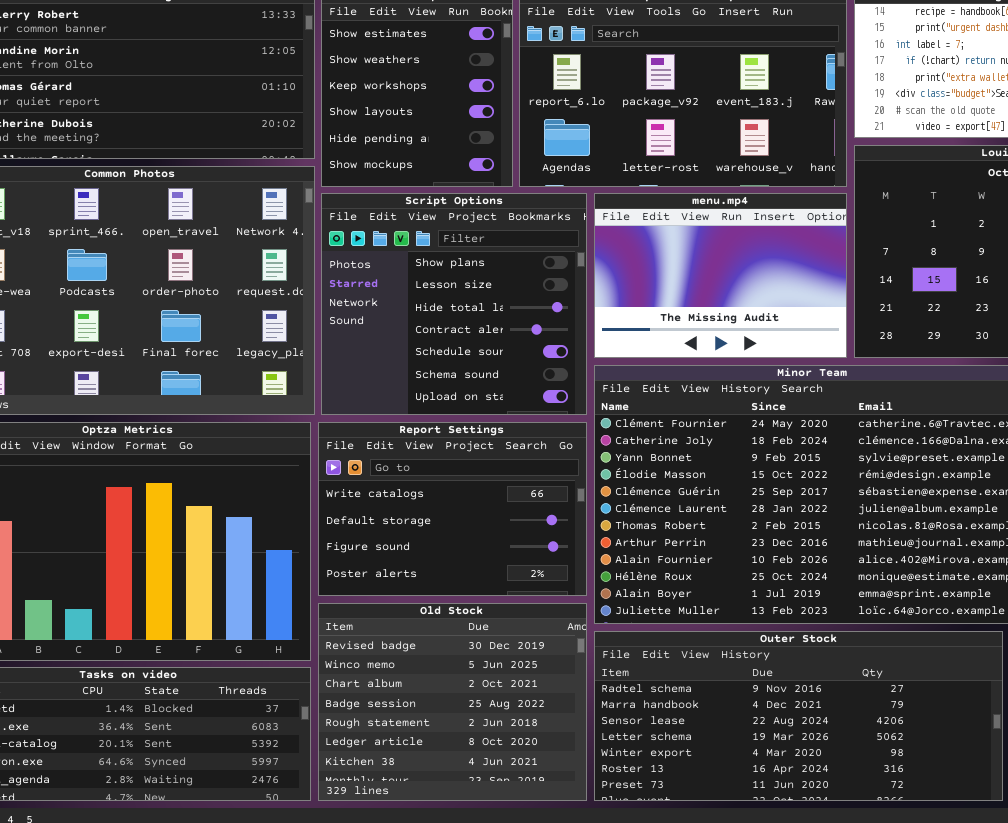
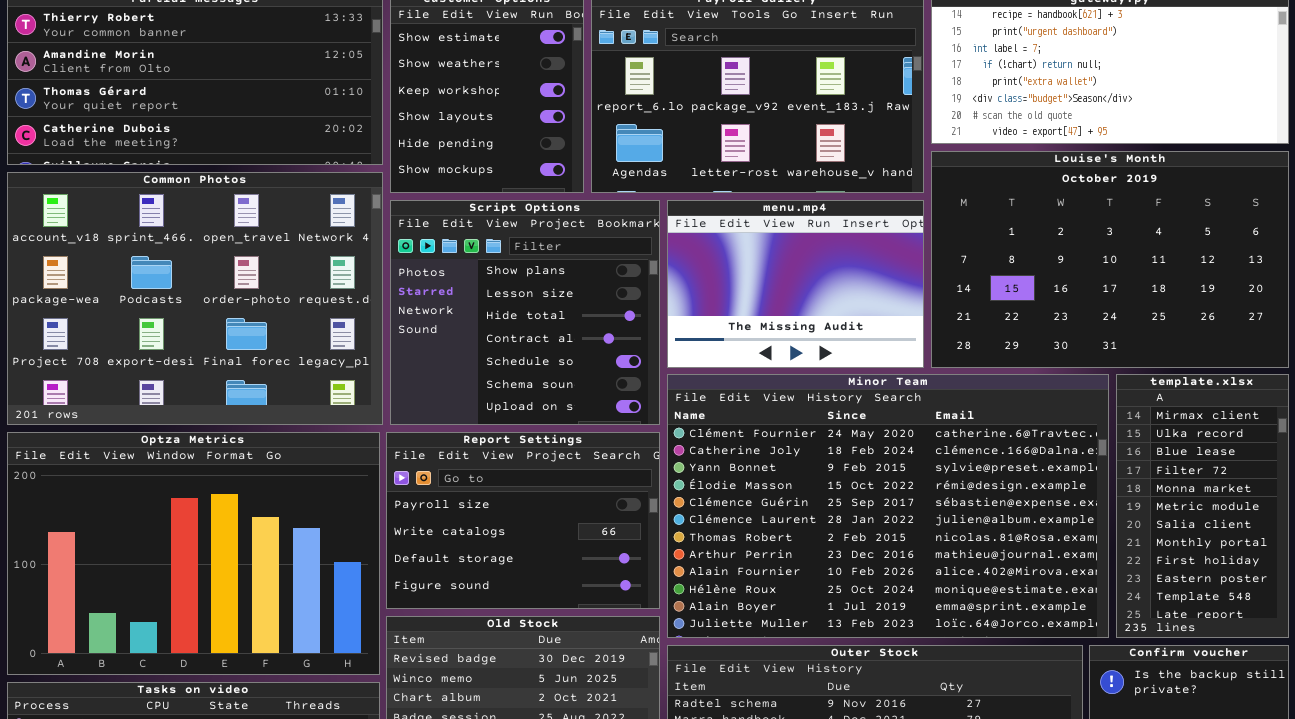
Report Settings: [318,422,587,596] -> [386,432,660,609], scrolled up 1 row

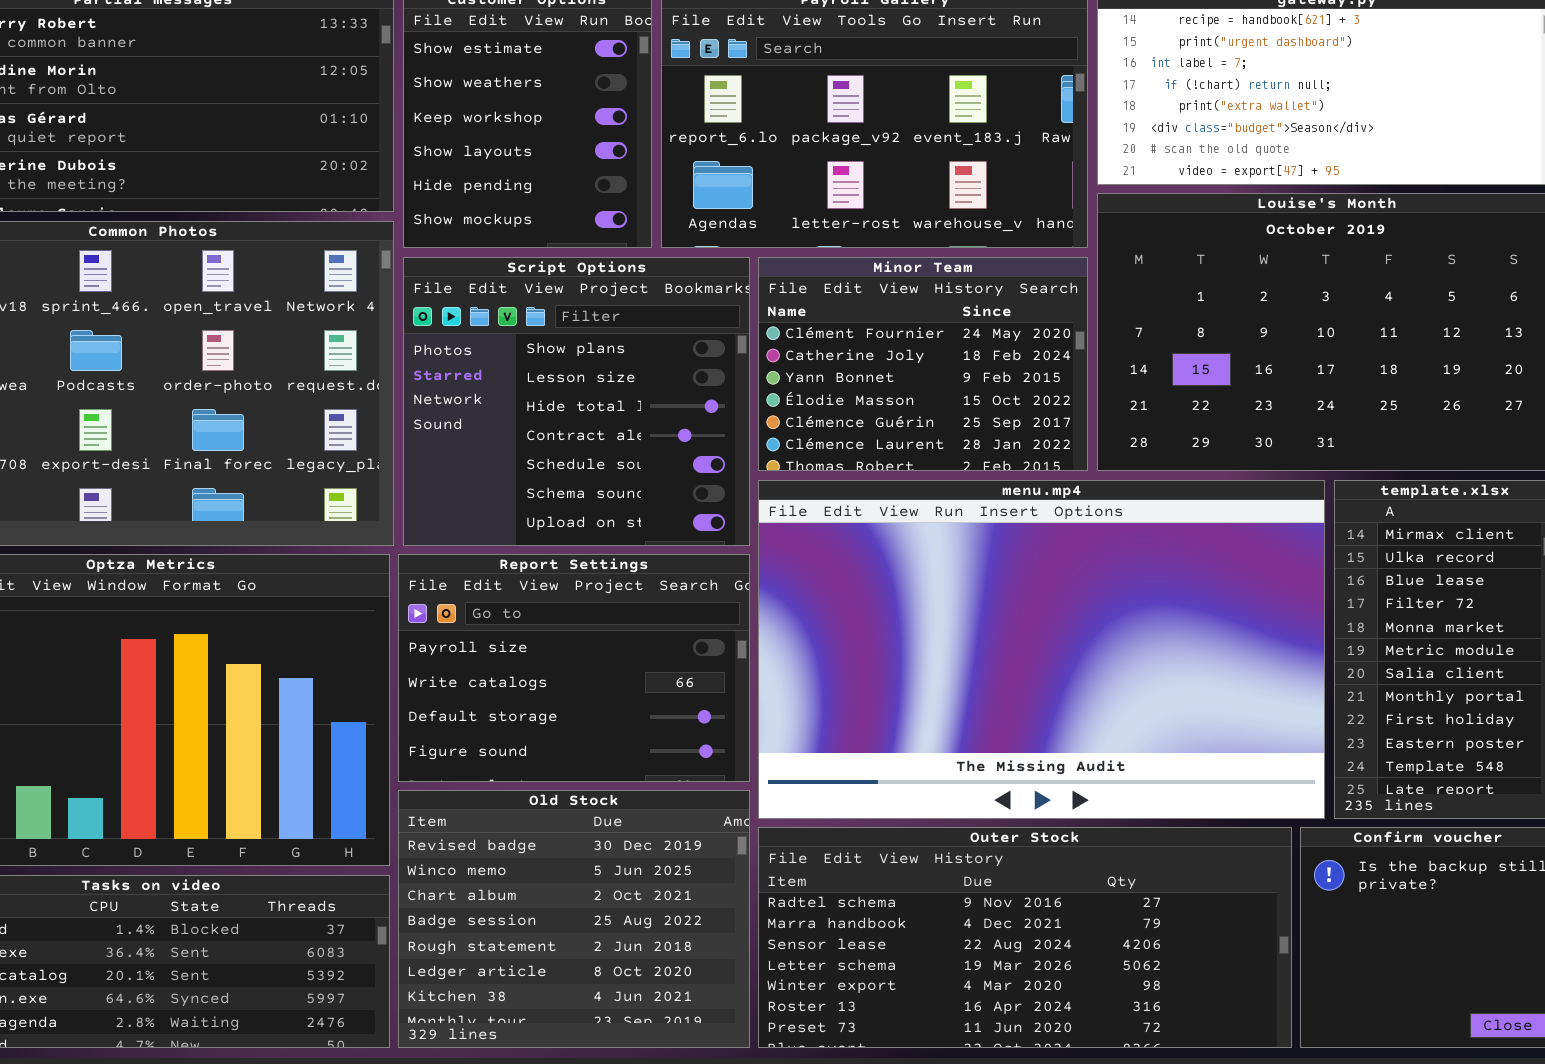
menu.mp4: [667,200,924,368] -> [758,480,1325,819], moved, resized
Minor Team: [667,374,1109,638] -> [758,257,1088,471], moved, resized

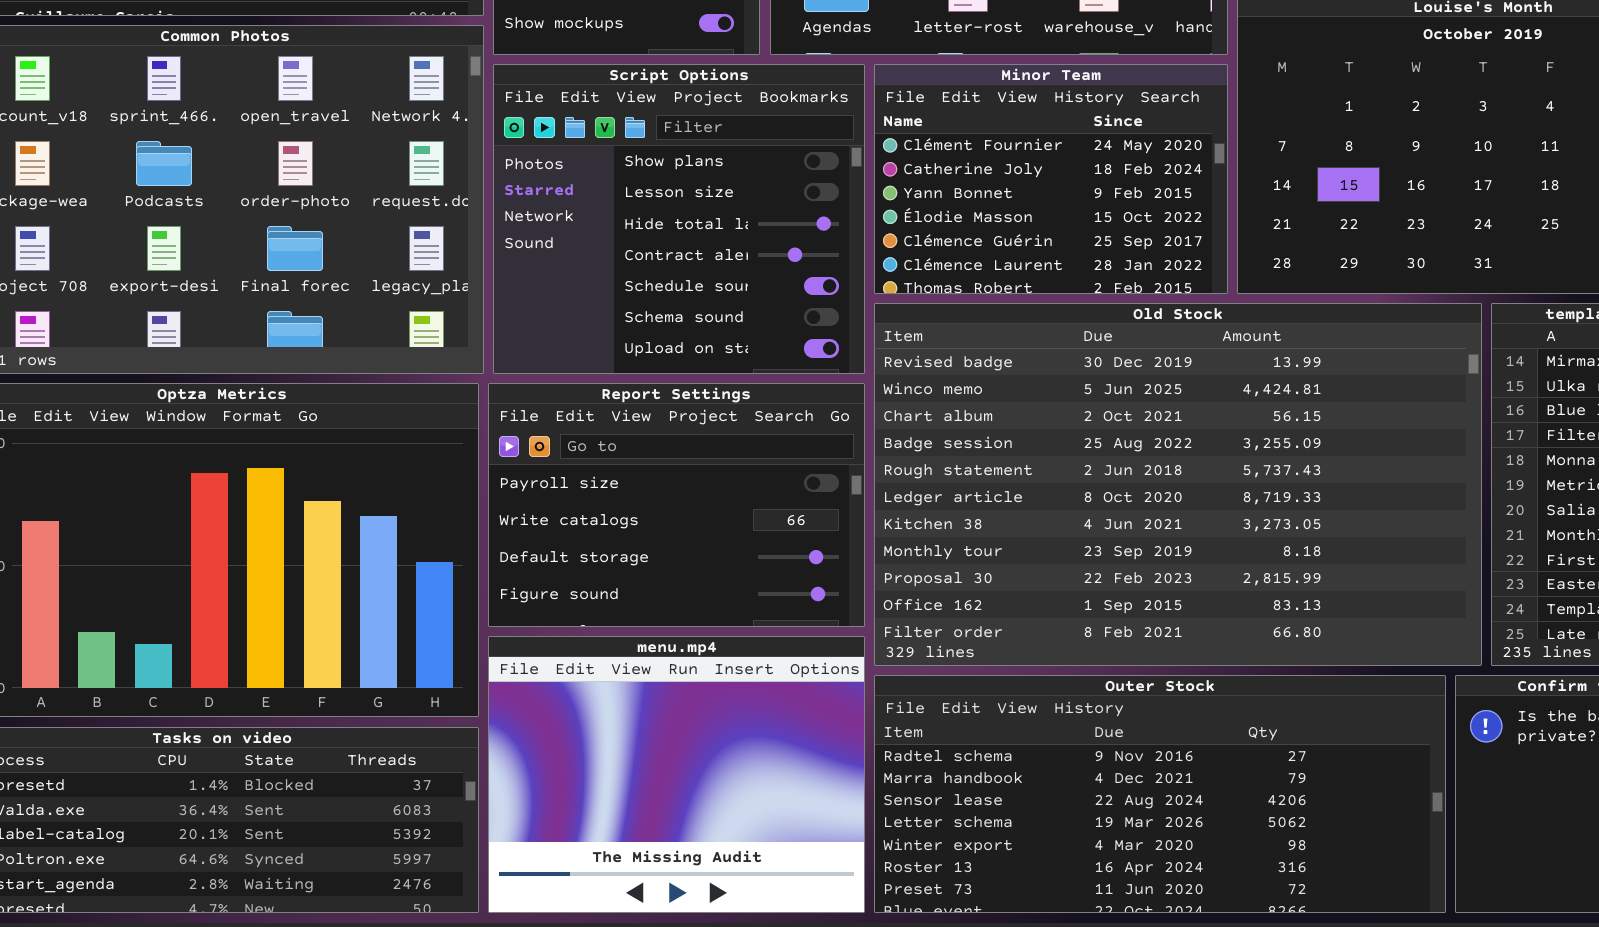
menu.mp4: [758,480,1325,819] -> [488,636,865,913], moved, resized
Old Stock: [398,790,750,1048] -> [874,303,1482,666], moved, resized

